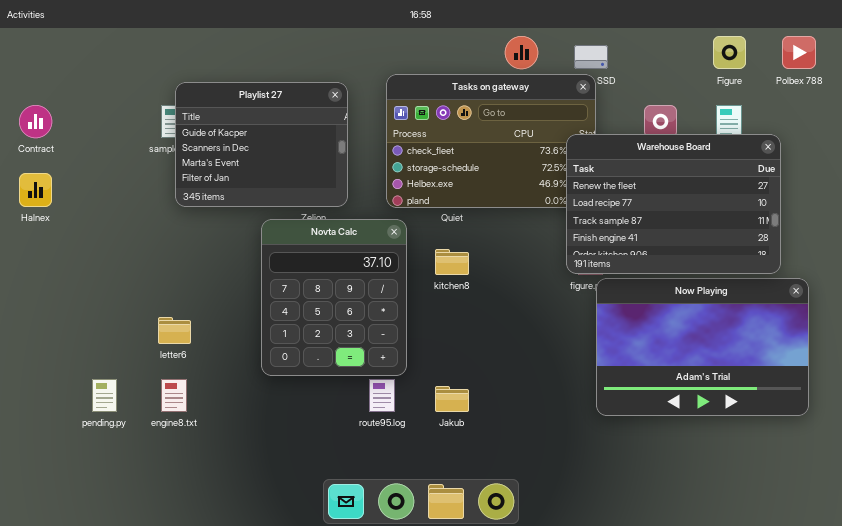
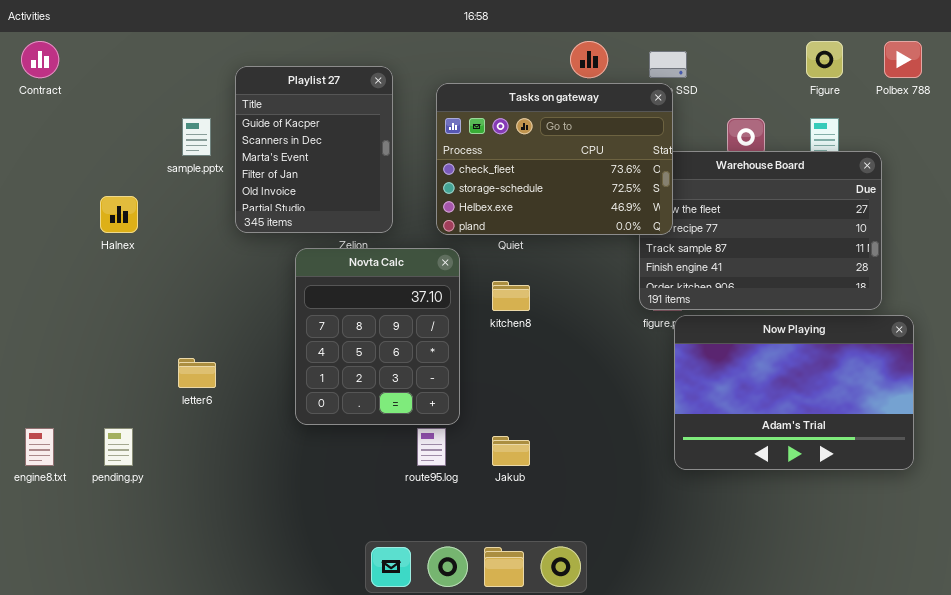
Tasks on gateway: [386,74,596,208] -> [436,83,673,235], raised
Playlist 27: [175,82,348,207] -> [235,66,393,233], resized
Contract: [19,105,52,138] -> [21,41,59,78], moved
Halnex: [19,173,52,207] -> [100,196,138,233], moved
engine8.txt: [161,379,187,412] -> [25,428,54,466], moved

